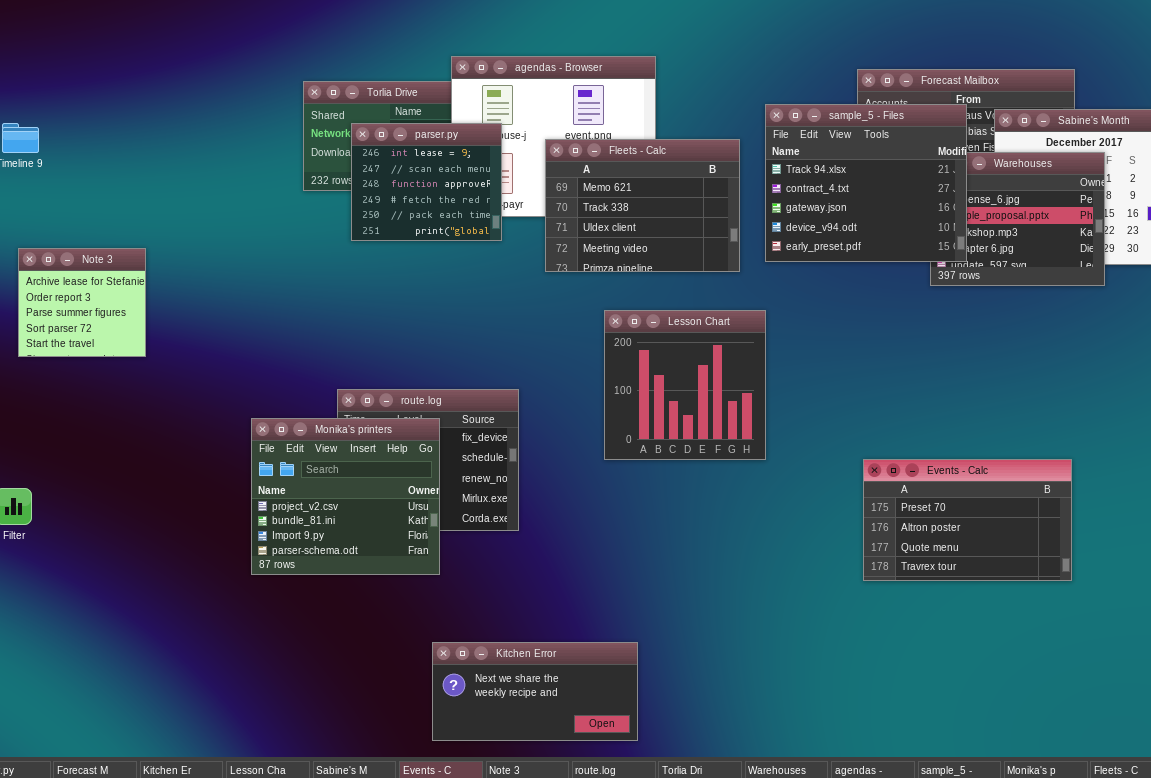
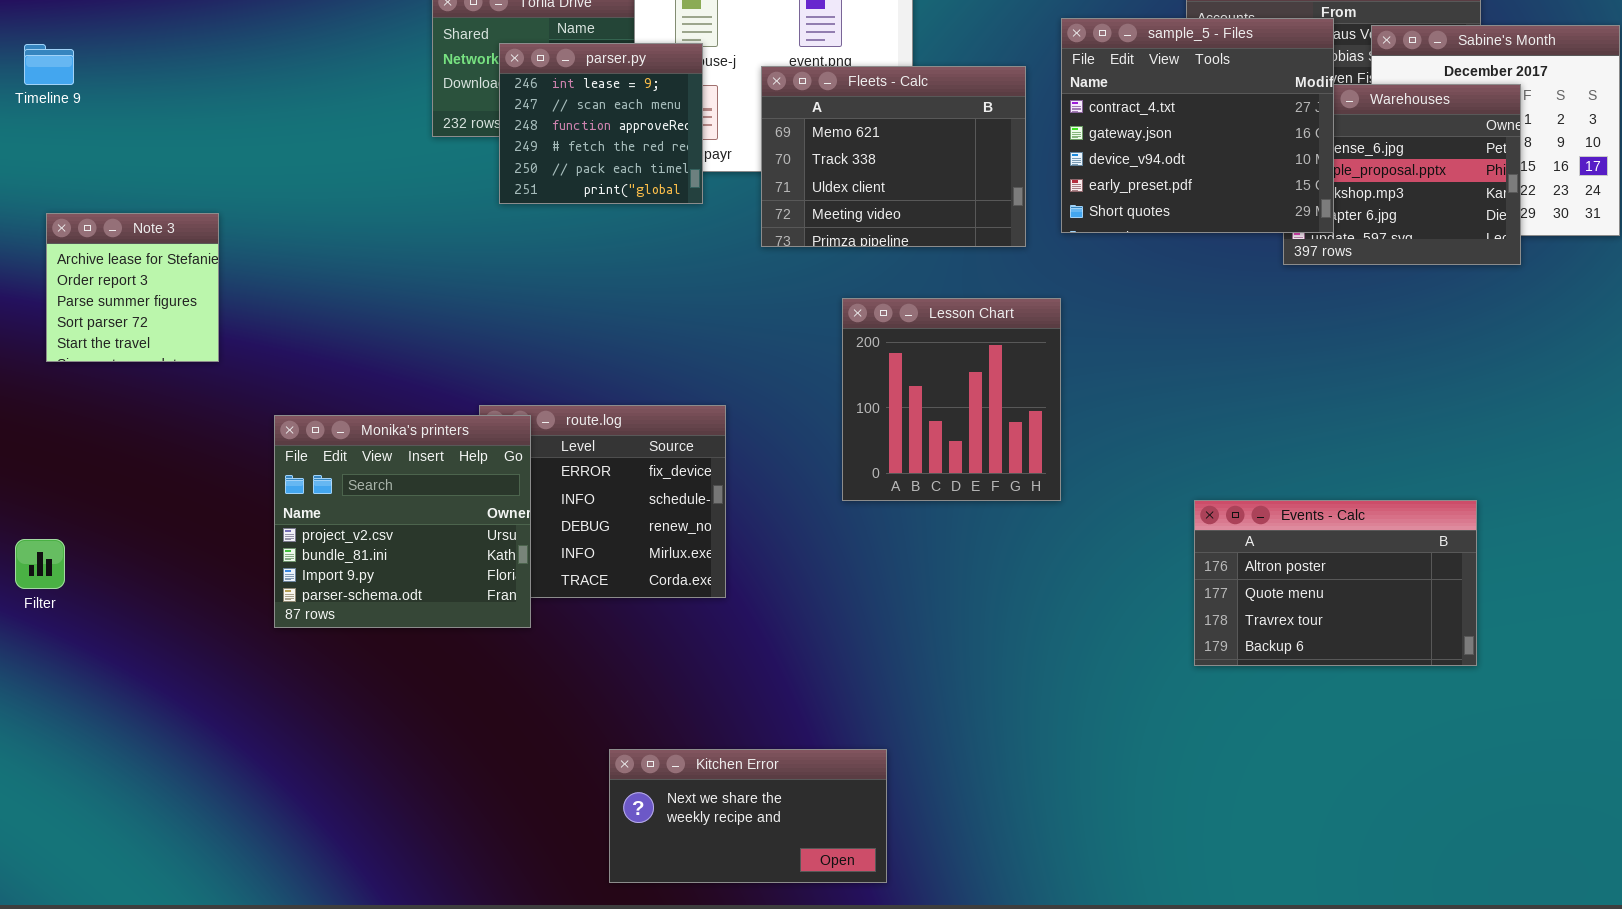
sample_5 - Files: [765,104,967,262] -> [1061,18,1334,233], scrolled down 1 row
Monika's printers: [251,418,440,575] -> [274,415,531,628], moved
Events - Calc: [863,459,1072,581] -> [1194,500,1477,666], scrolled down 1 row

